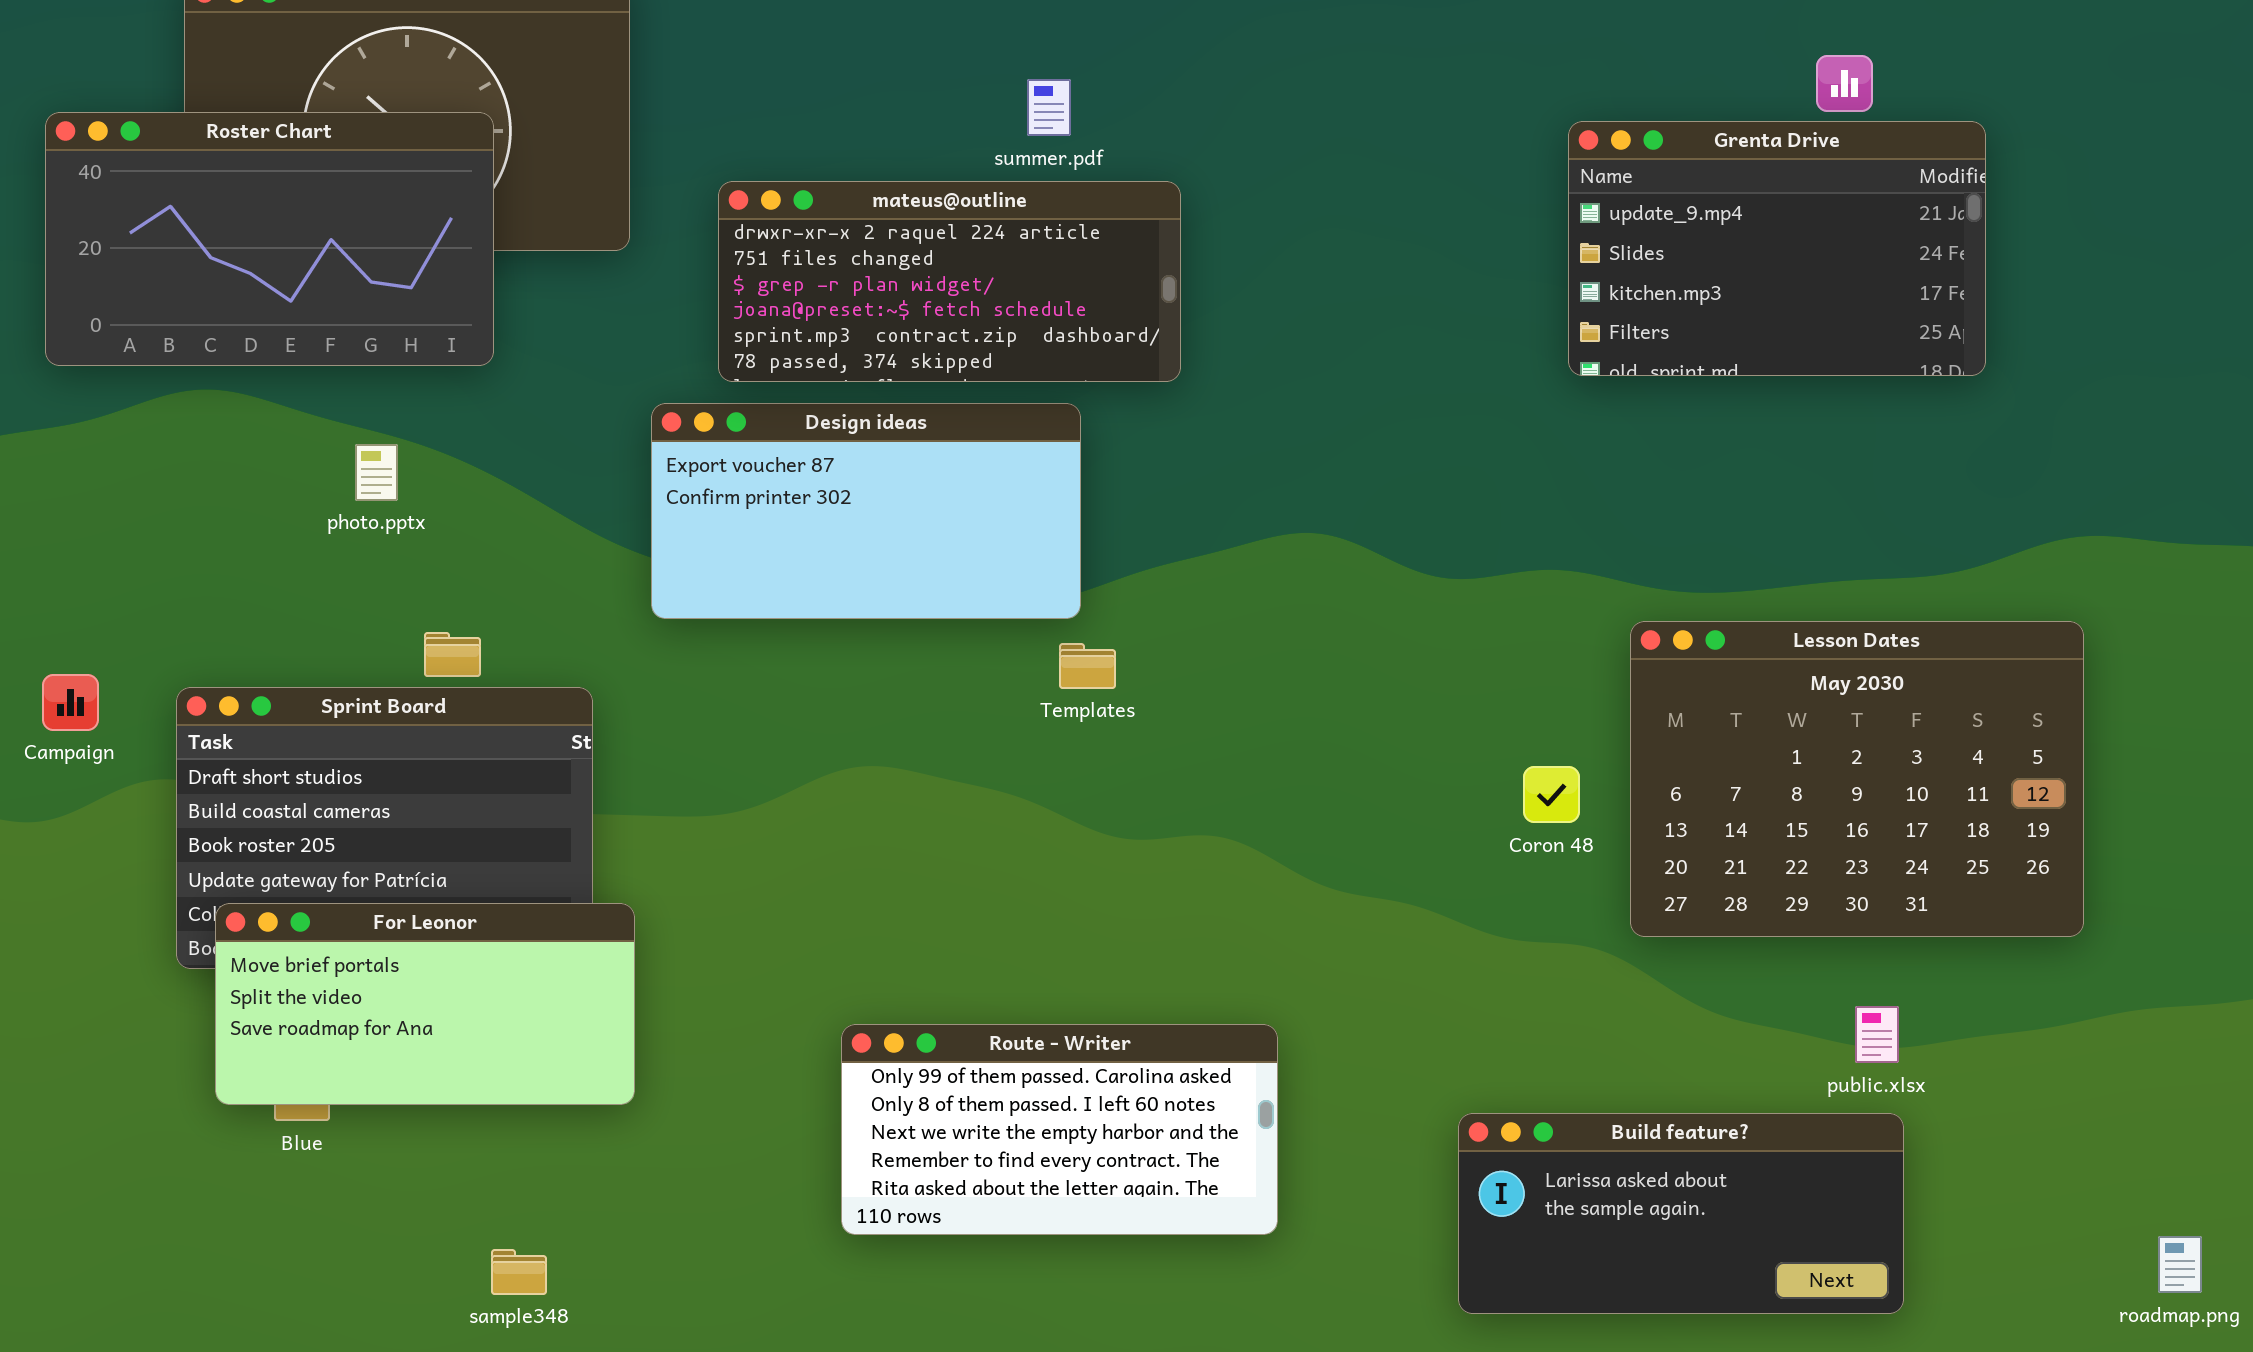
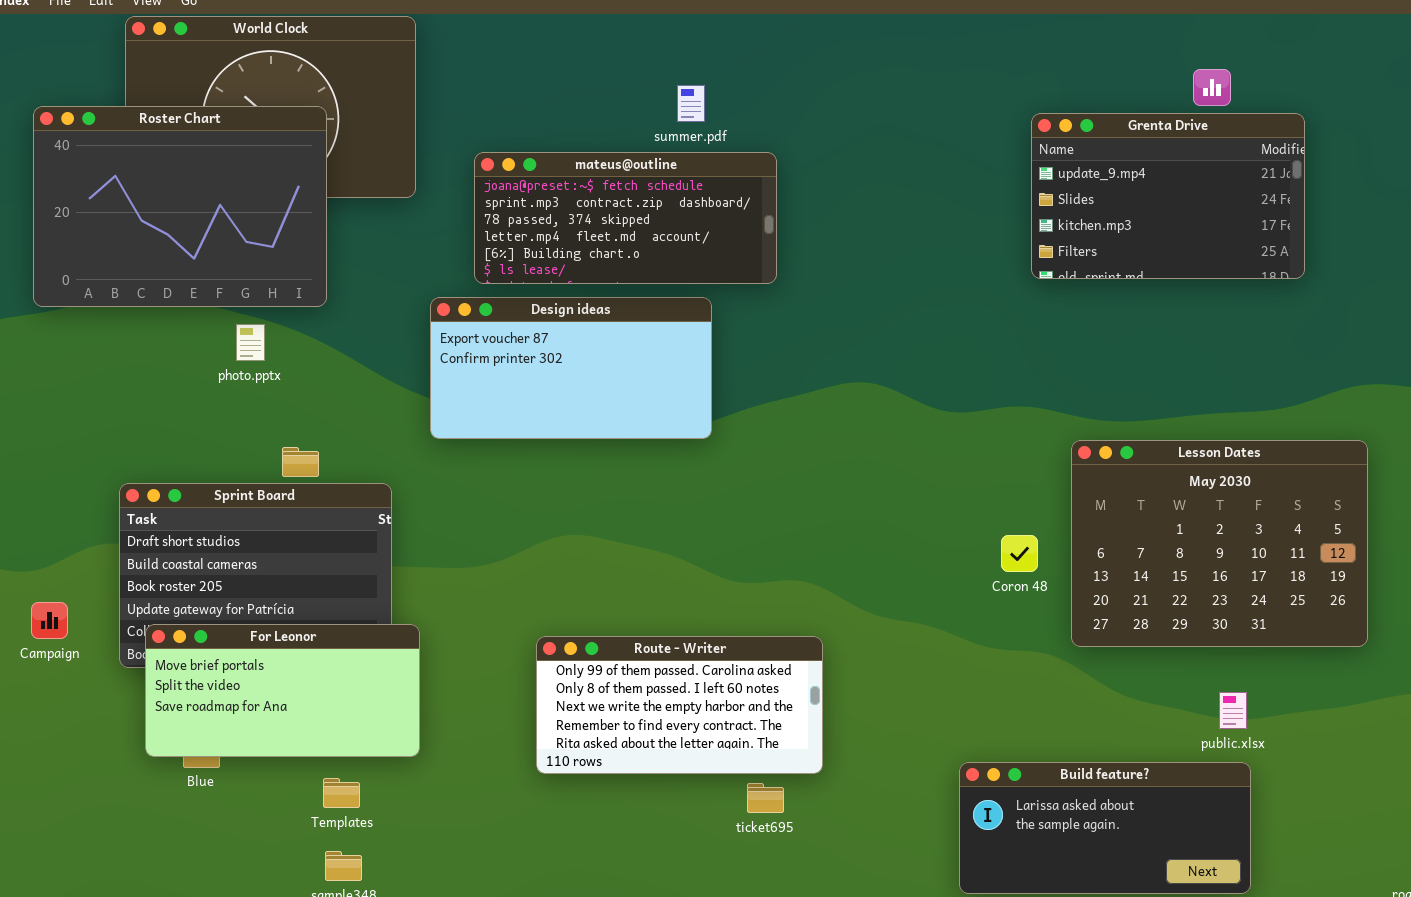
Roster Chart: [45,112,494,366] -> [33,106,327,307], resized
mateus@outline: [718,181,1181,382] -> [474,152,777,284], scrolled down 3 rows
Templates: [1059,643,1116,689] -> [323,778,360,808], moved
Campaign: [42,674,99,731] -> [31,602,68,639], moved
Route - Writer: [841,1024,1278,1235] -> [536,636,823,774], moved

